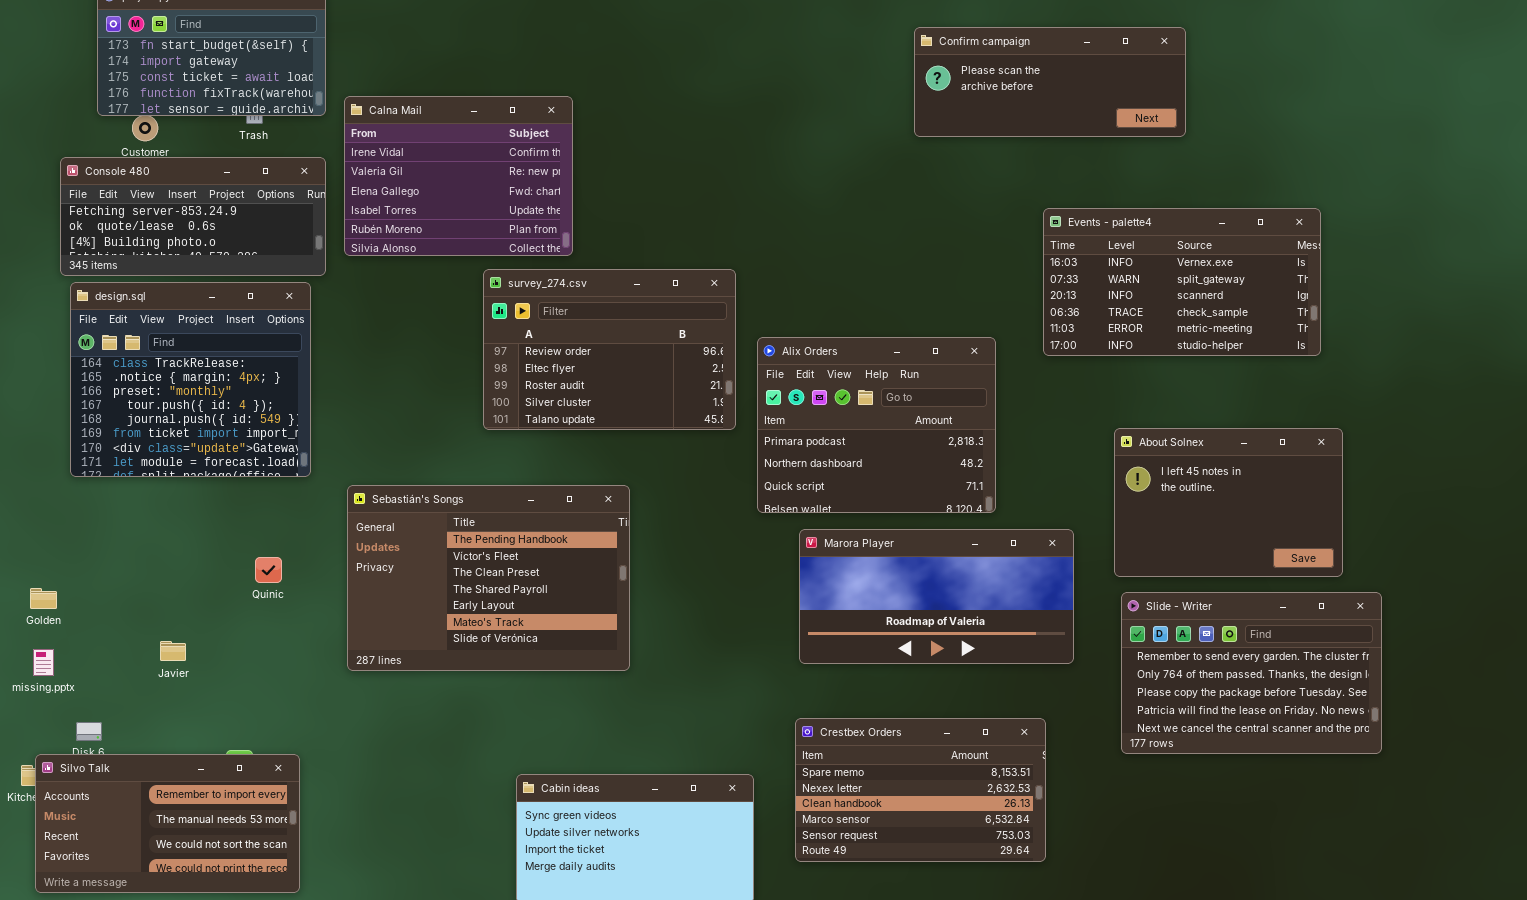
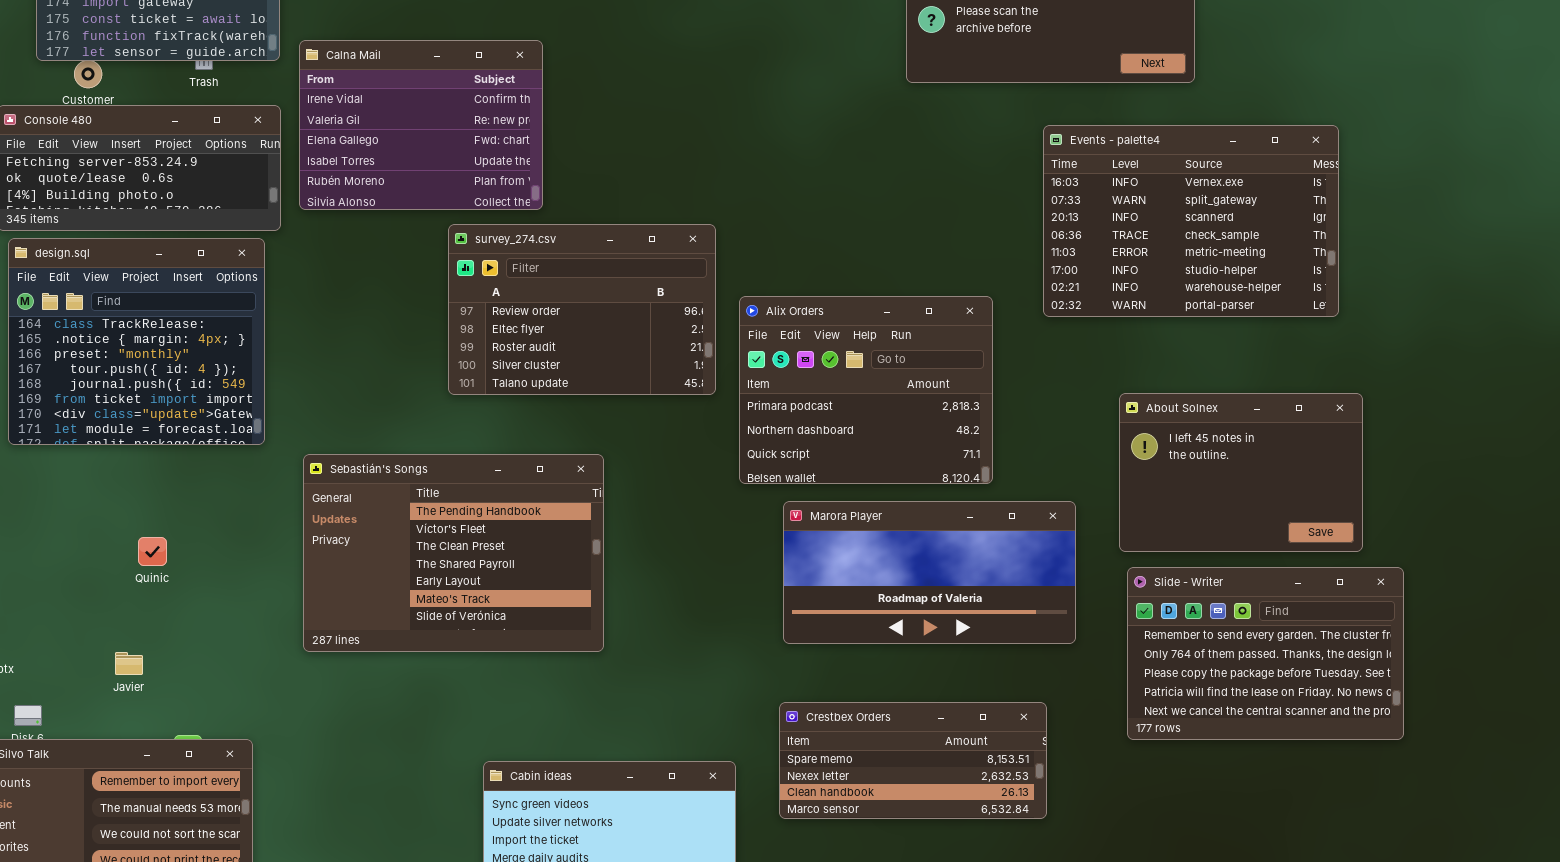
Events - palette4: [1043,208,1321,356] -> [1043,125,1339,317], resized
Quinic: [255,557,282,583] -> [138,537,167,566], moved
Javier: [160,641,186,661] -> [115,652,143,675], moved
Crestbex Orders: [795,718,1046,862] -> [779,702,1047,819], resized

